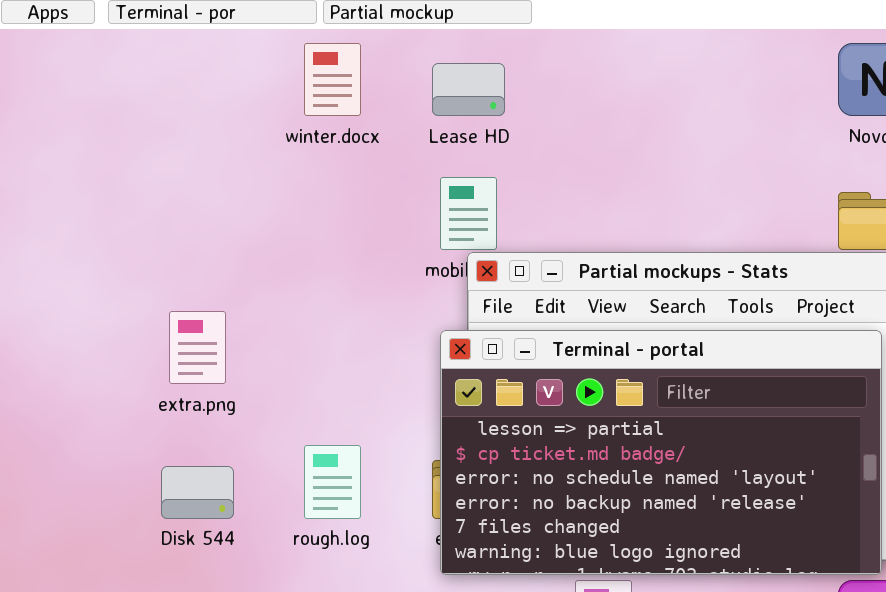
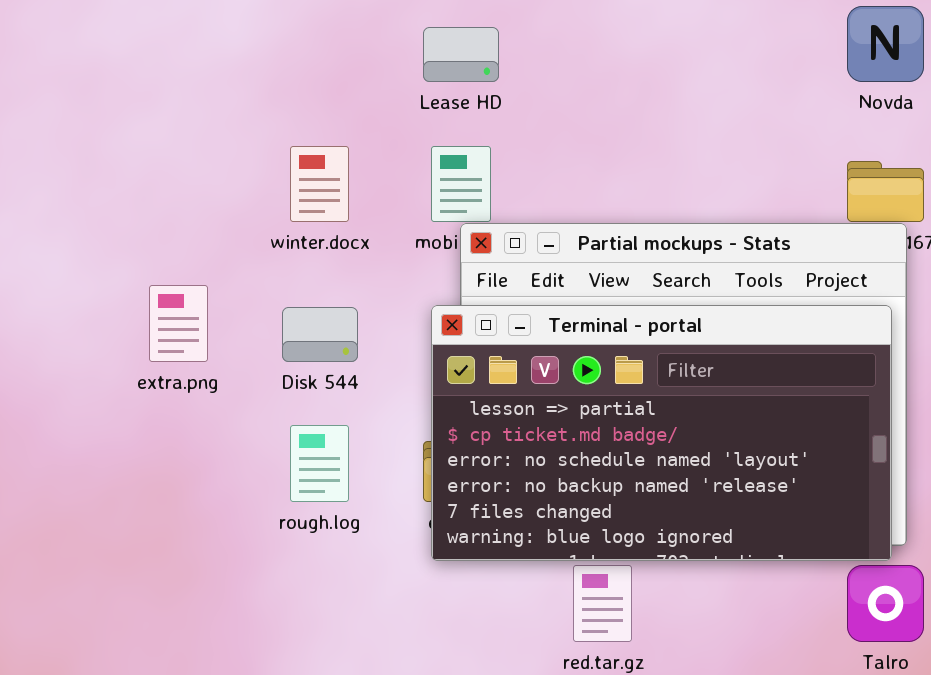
winter.docx: [304,43,361,116] -> [290,146,349,222], moved
Disk 544: [161,466,234,519] -> [282,307,358,362], moved

